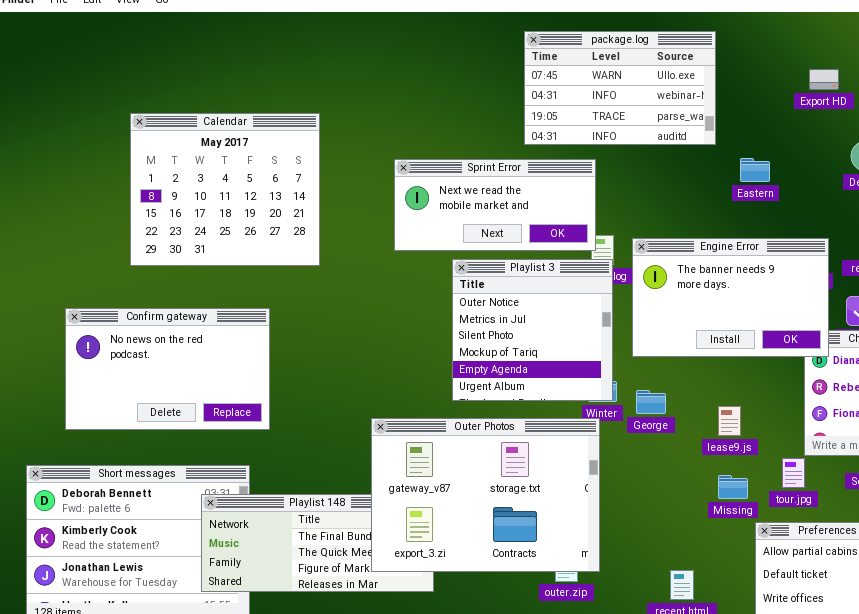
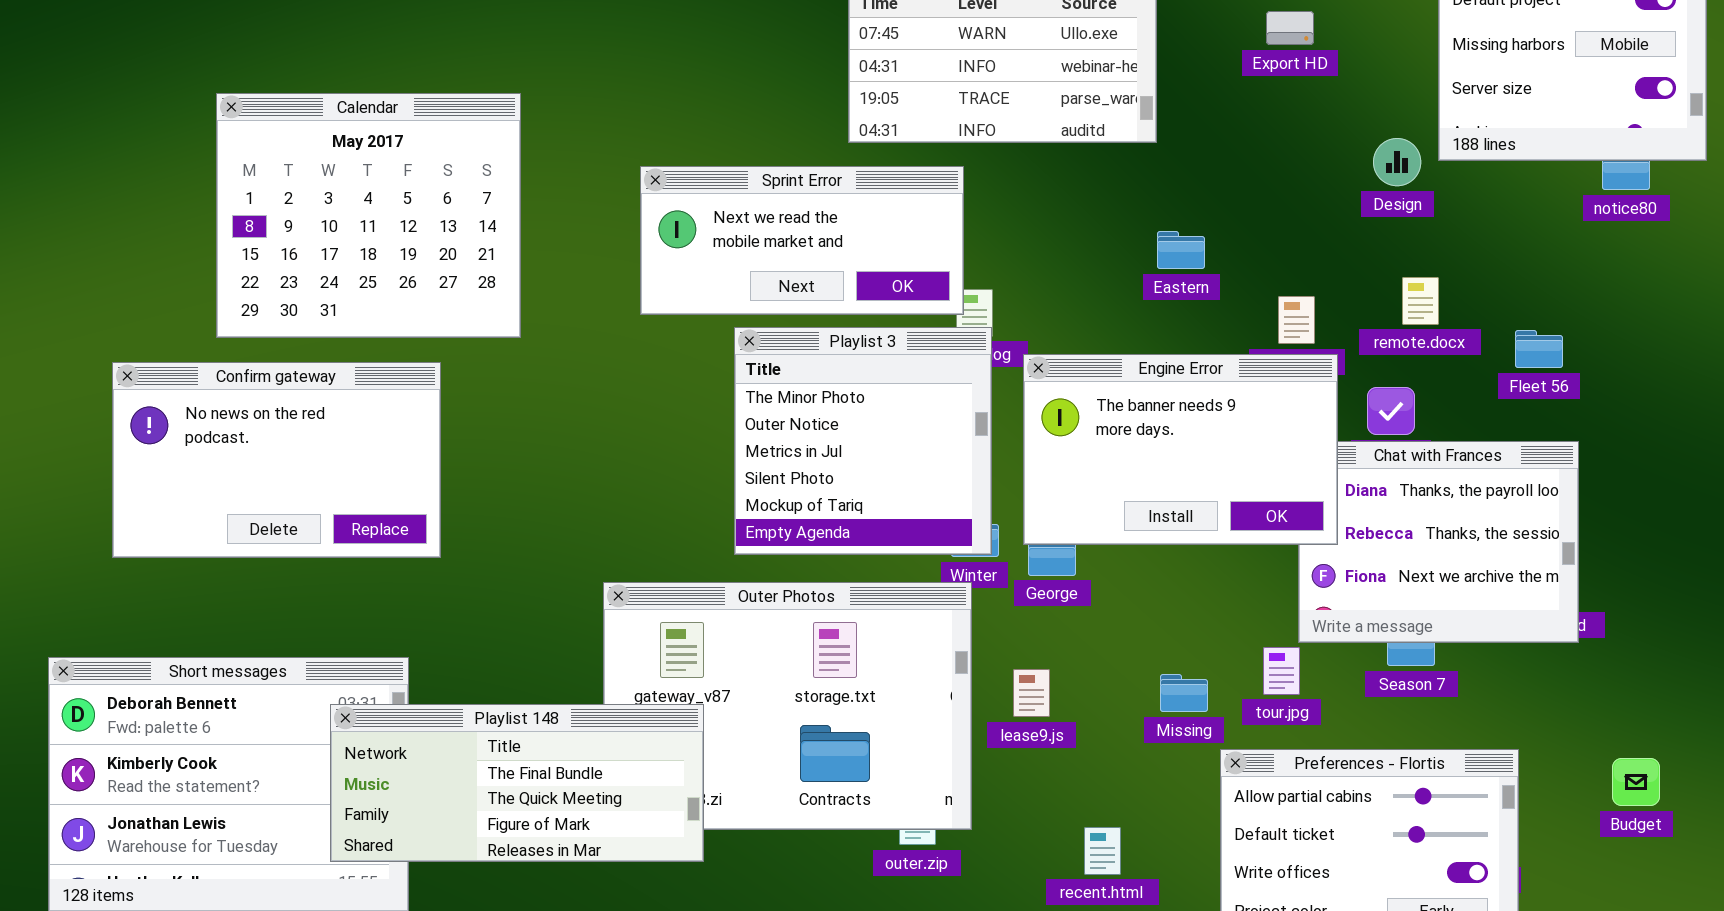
Export HD: [809,69,839,90] -> [1266,11,1314,45], moved
Eastern: [740,158,770,182] -> [1157,231,1205,269], moved
Engine Error: [632,238,829,357] -> [1023,354,1338,545], moved
Playlist 3: [452,259,613,401] -> [734,327,992,555], scrolled up 1 row
Confirm gateway: [65,308,270,430] -> [112,362,441,558], moved
lease9.js: [718,406,741,436] -> [1013,669,1050,717], moved
Playlist 148: [201,494,434,592] -> [330,704,704,862], raised

